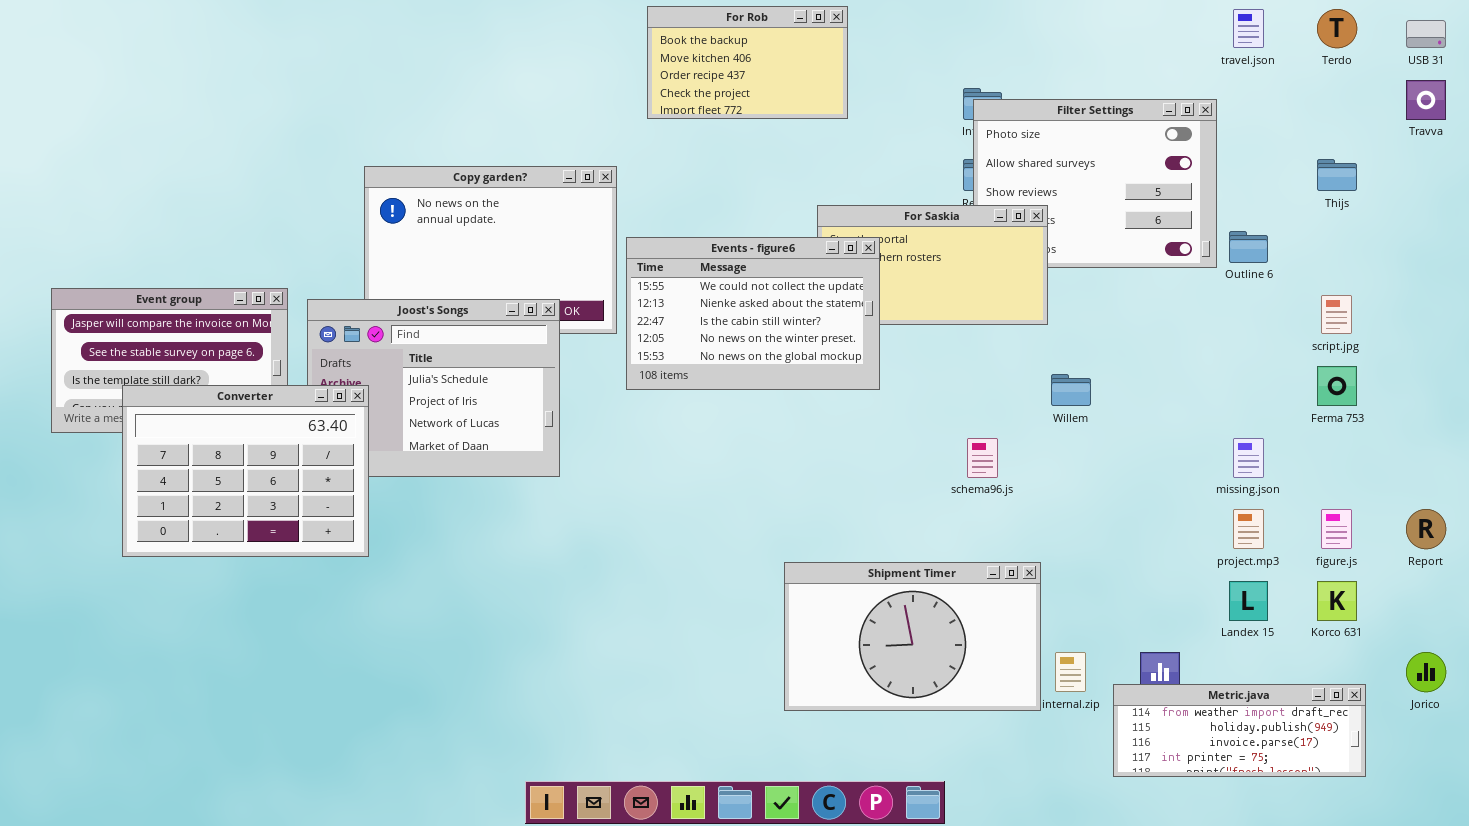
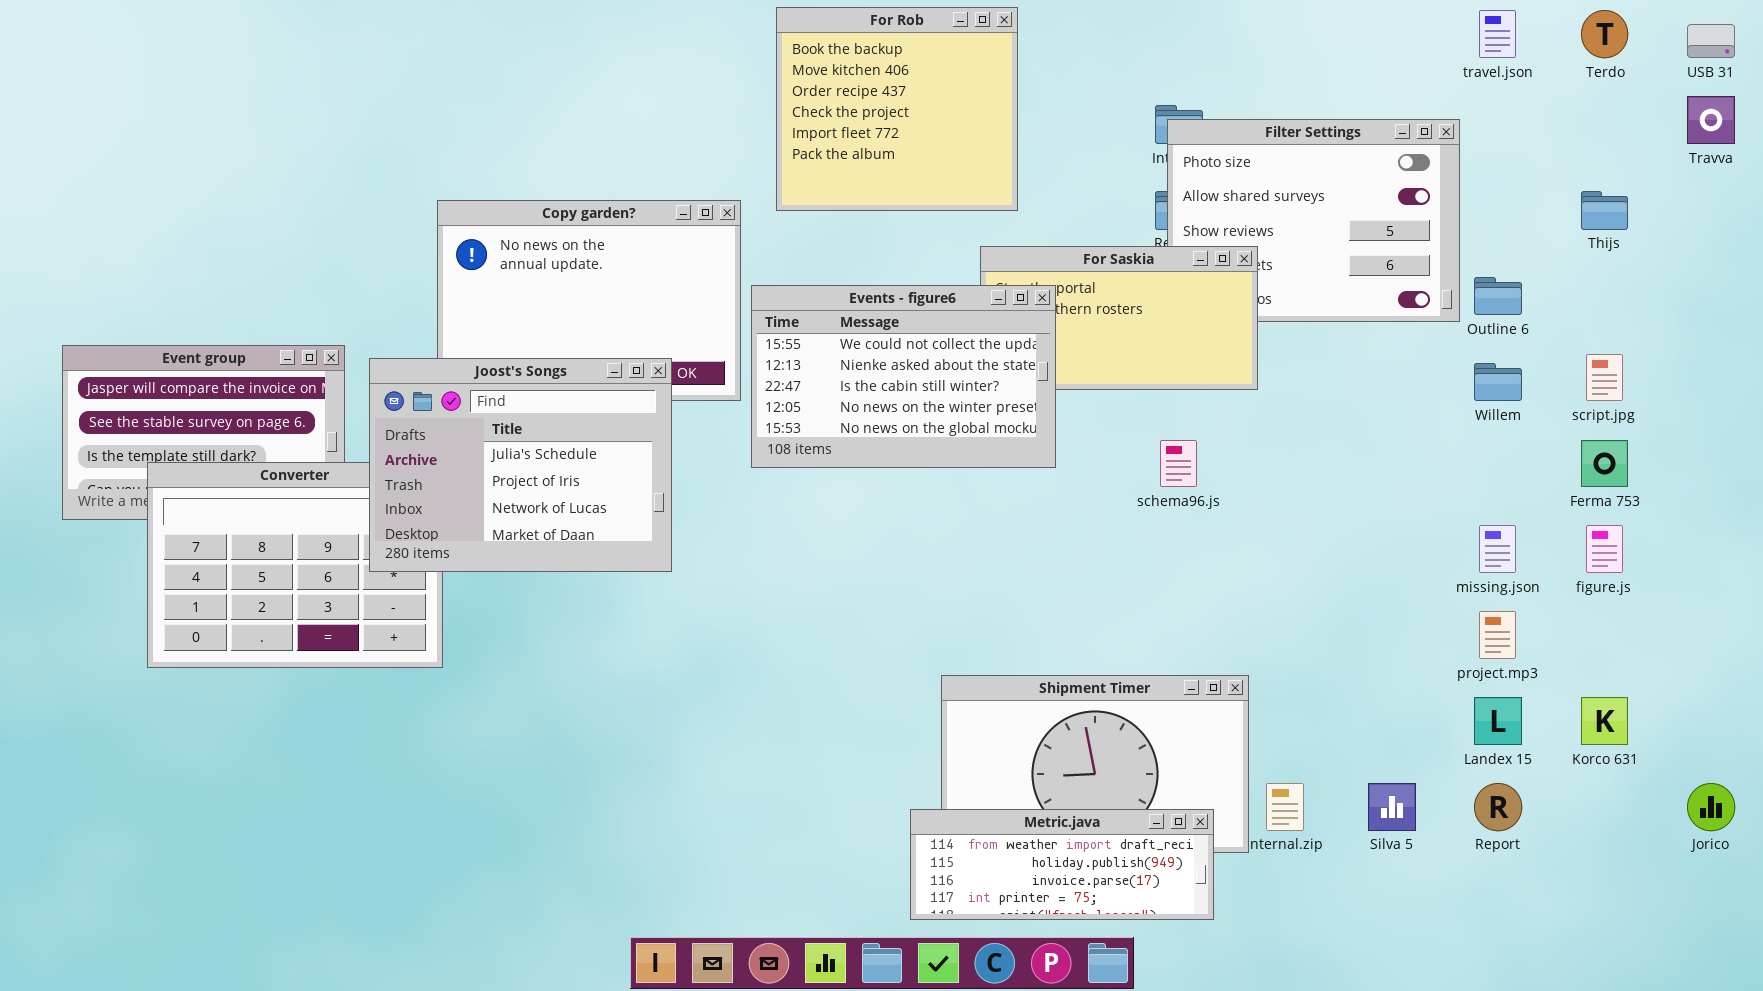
For Rob: [647,6,848,119] -> [776,7,1018,211], resized
Joost's Songs: [307,299,560,477] -> [369,358,672,572], raised
Willem: [1051,374,1091,406] -> [1474,363,1522,401], moved
schema96.js: [967,438,998,478] -> [1160,440,1197,487], moved
figure.js: [1321,509,1352,549] -> [1586,525,1623,573], moved
Report: [1406,509,1446,549] -> [1474,783,1522,831], moved
Metric.java: [1113,684,1366,777] -> [910,809,1214,920], moved

